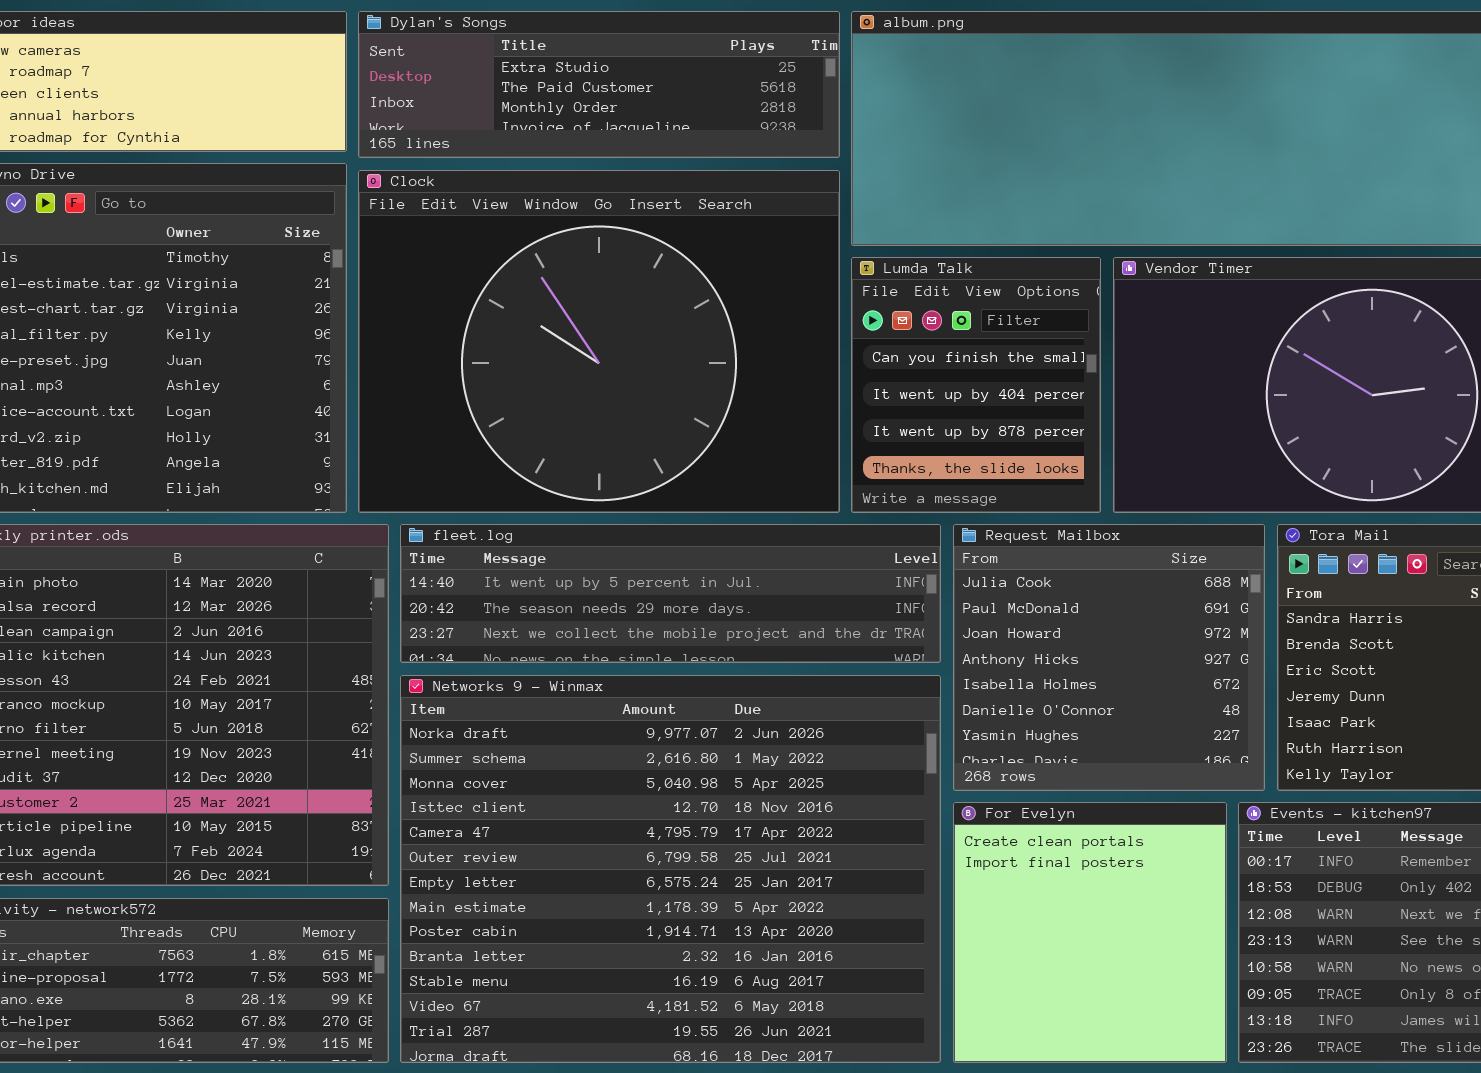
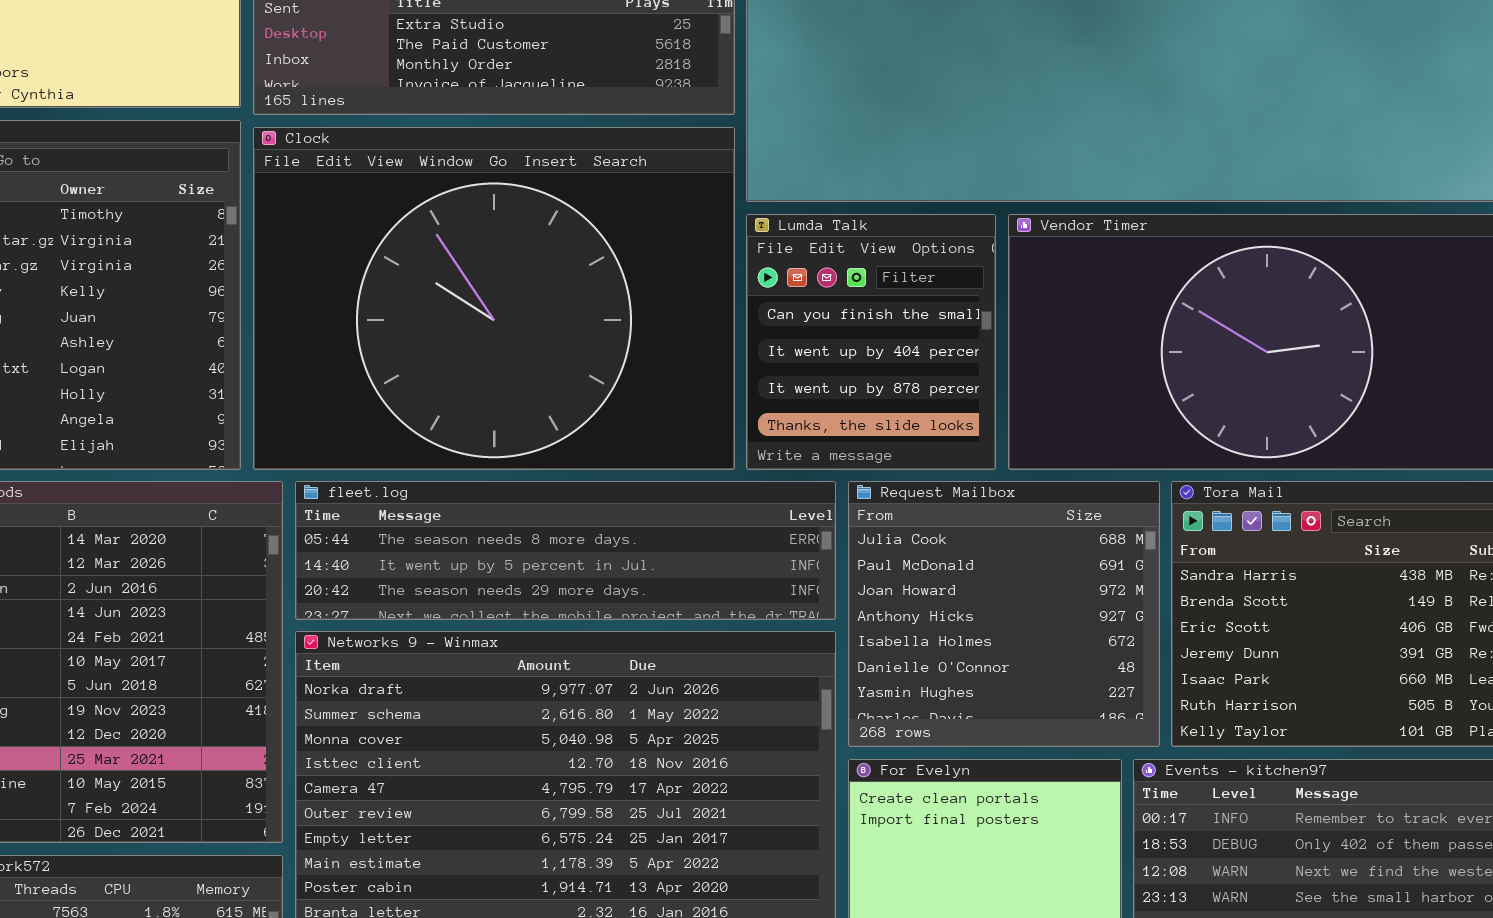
fleet.log: [400,524,941,663] -> [295,481,836,620], scrolled up 1 row

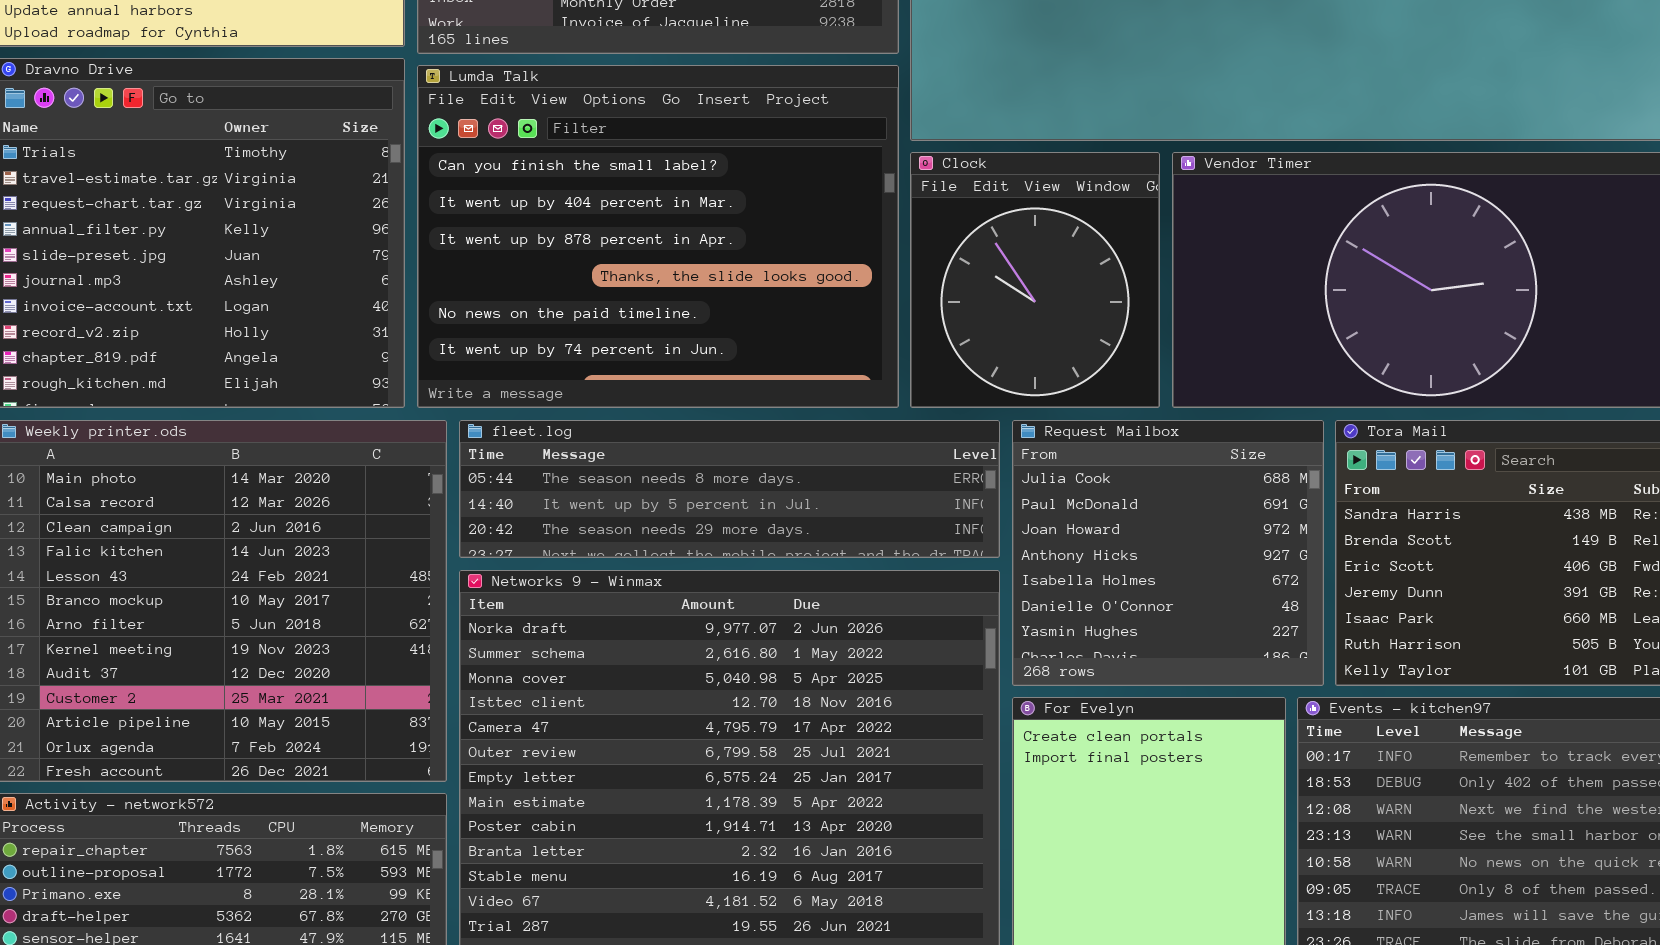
Clock: [253,127,735,470] -> [910,152,1160,408], moved, resized
Lumda Talk: [746,214,996,470] -> [417,65,899,408], moved, resized

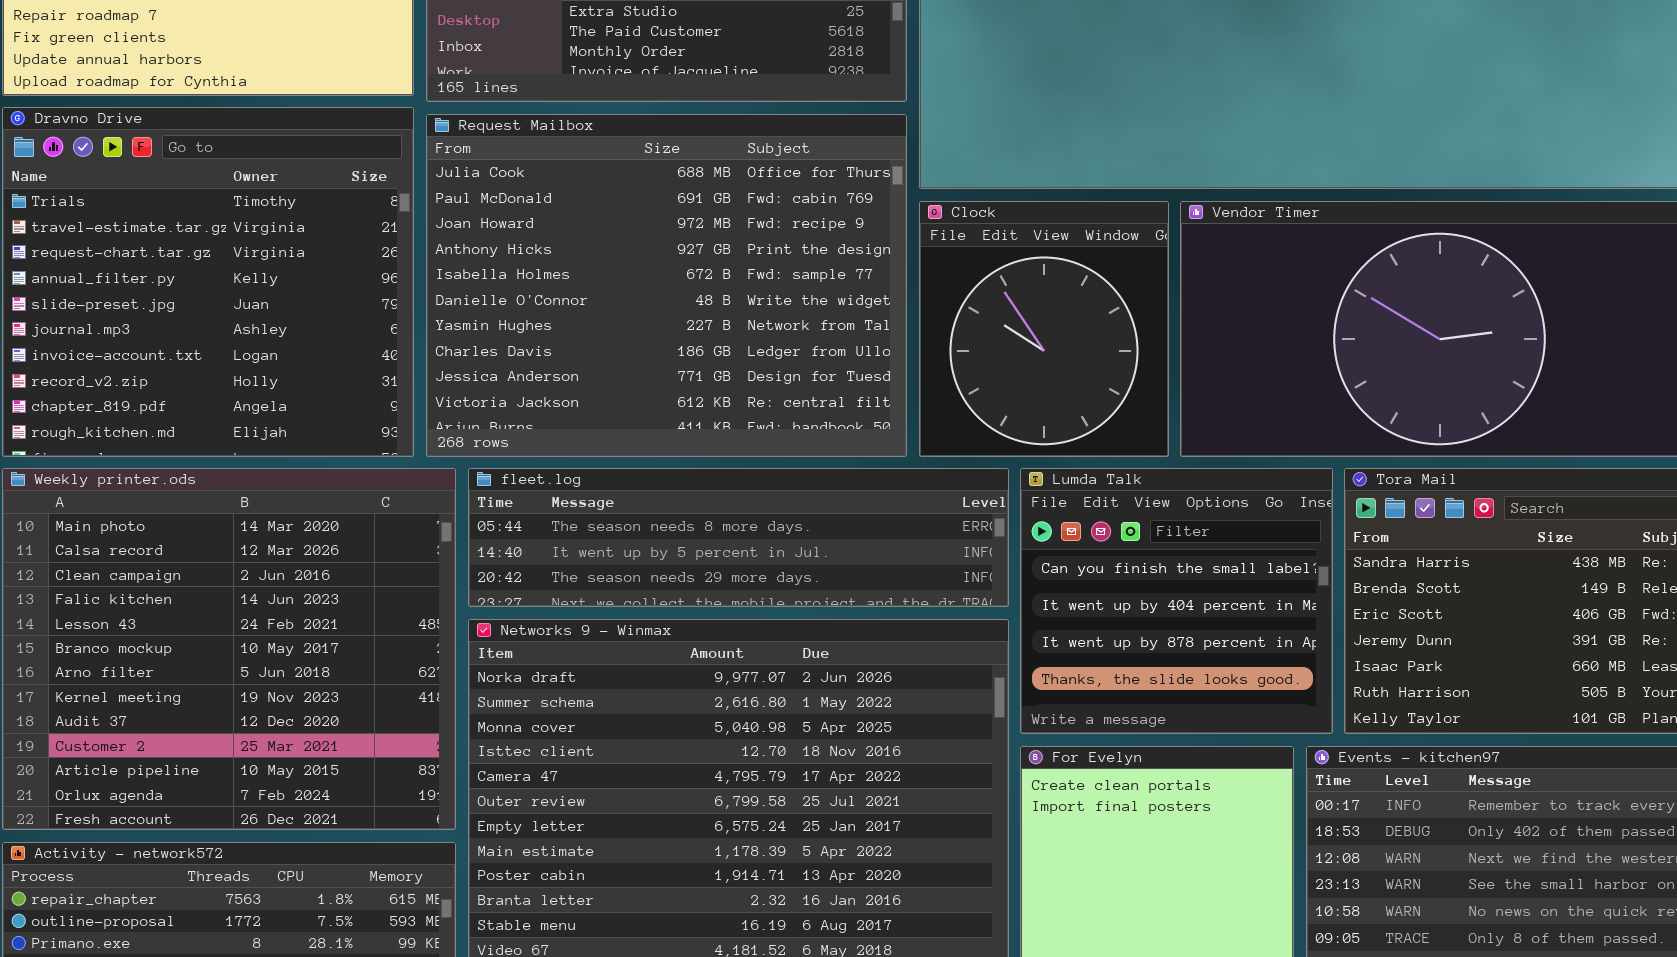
Lumda Talk: [417,65,899,408] -> [1020,468,1333,734], moved, resized
Request Mailbox: [1012,420,1324,686] -> [426,114,907,457], moved, resized

